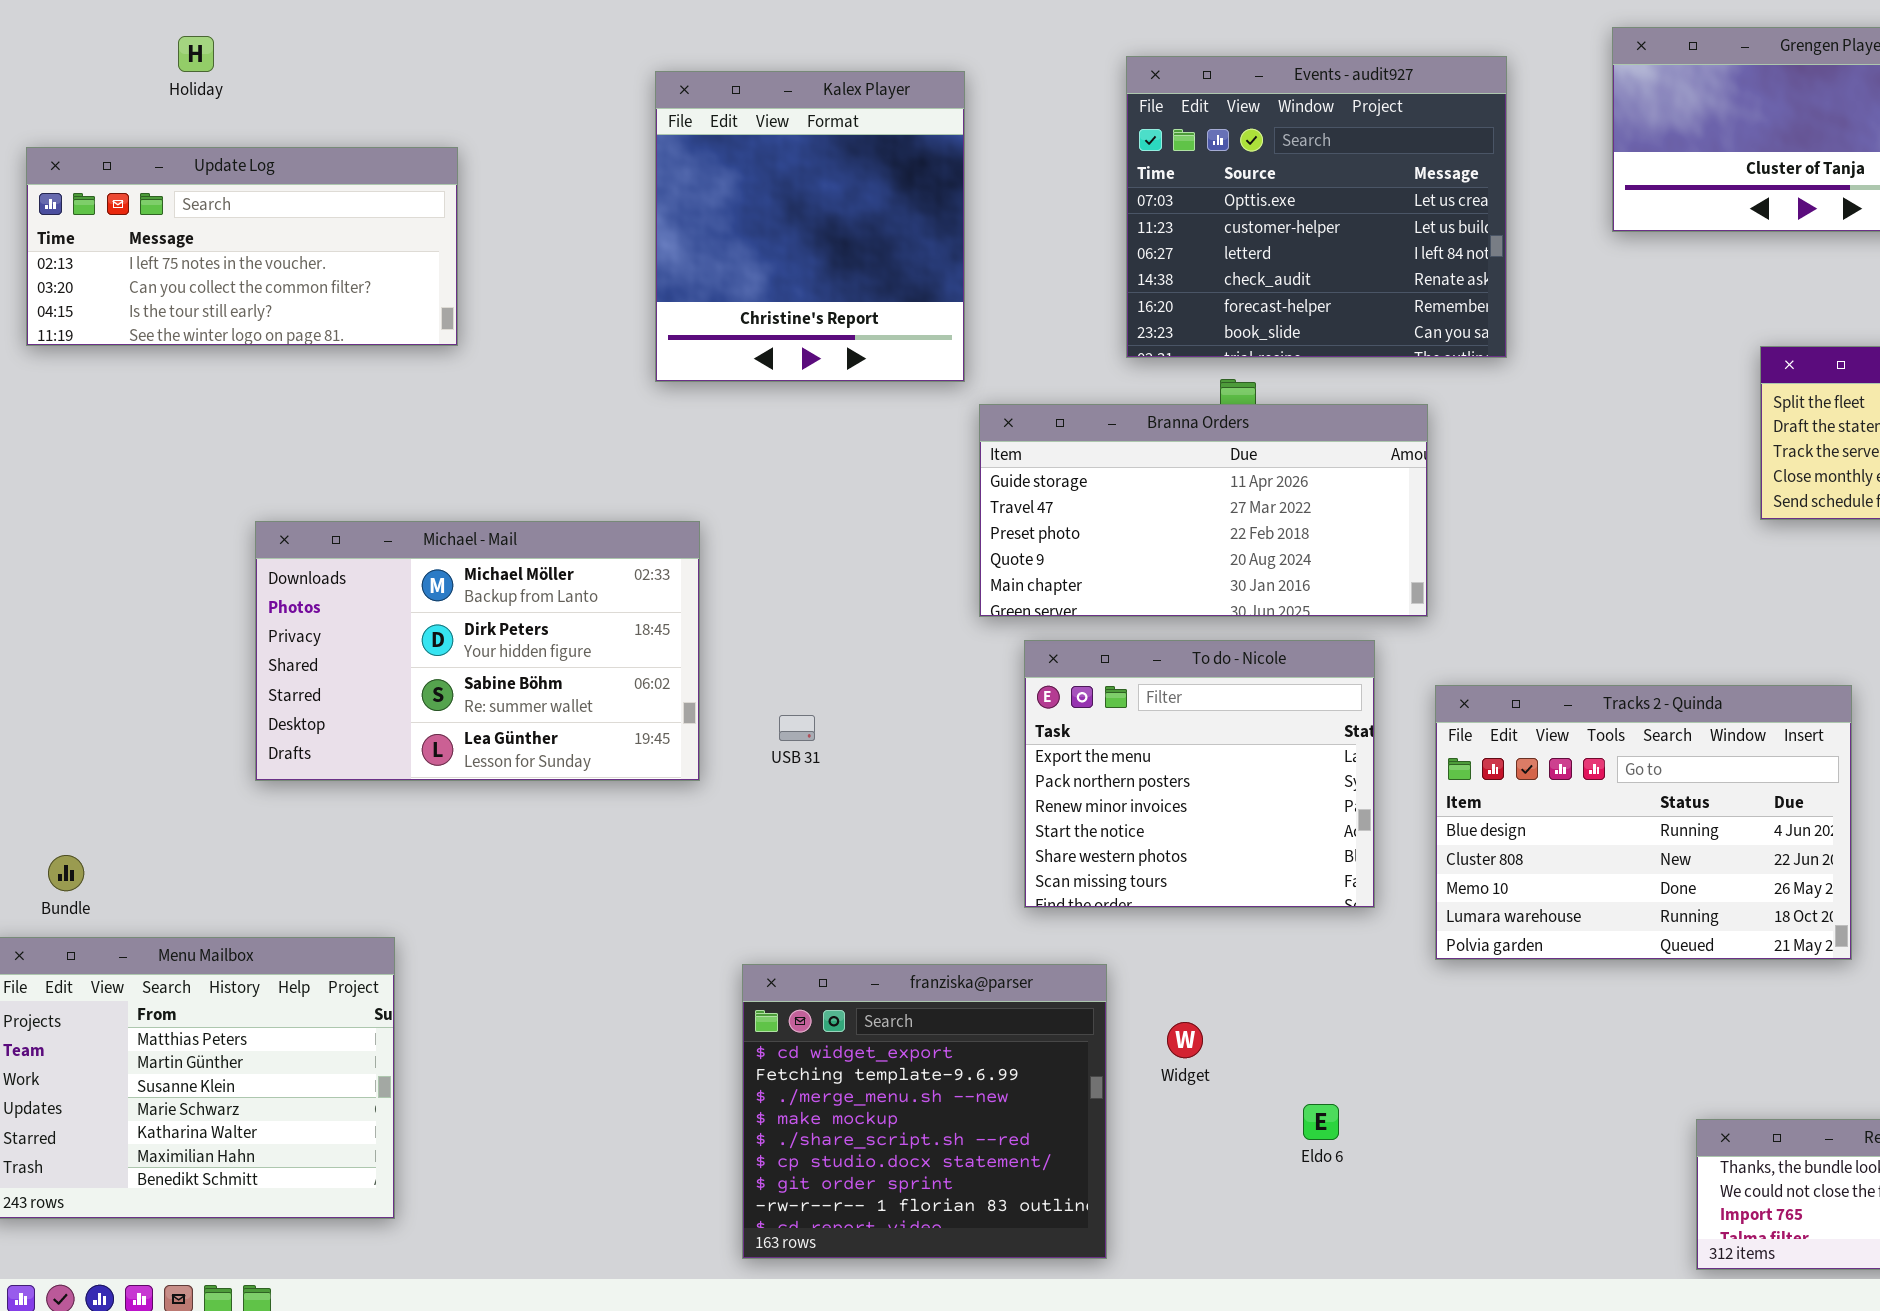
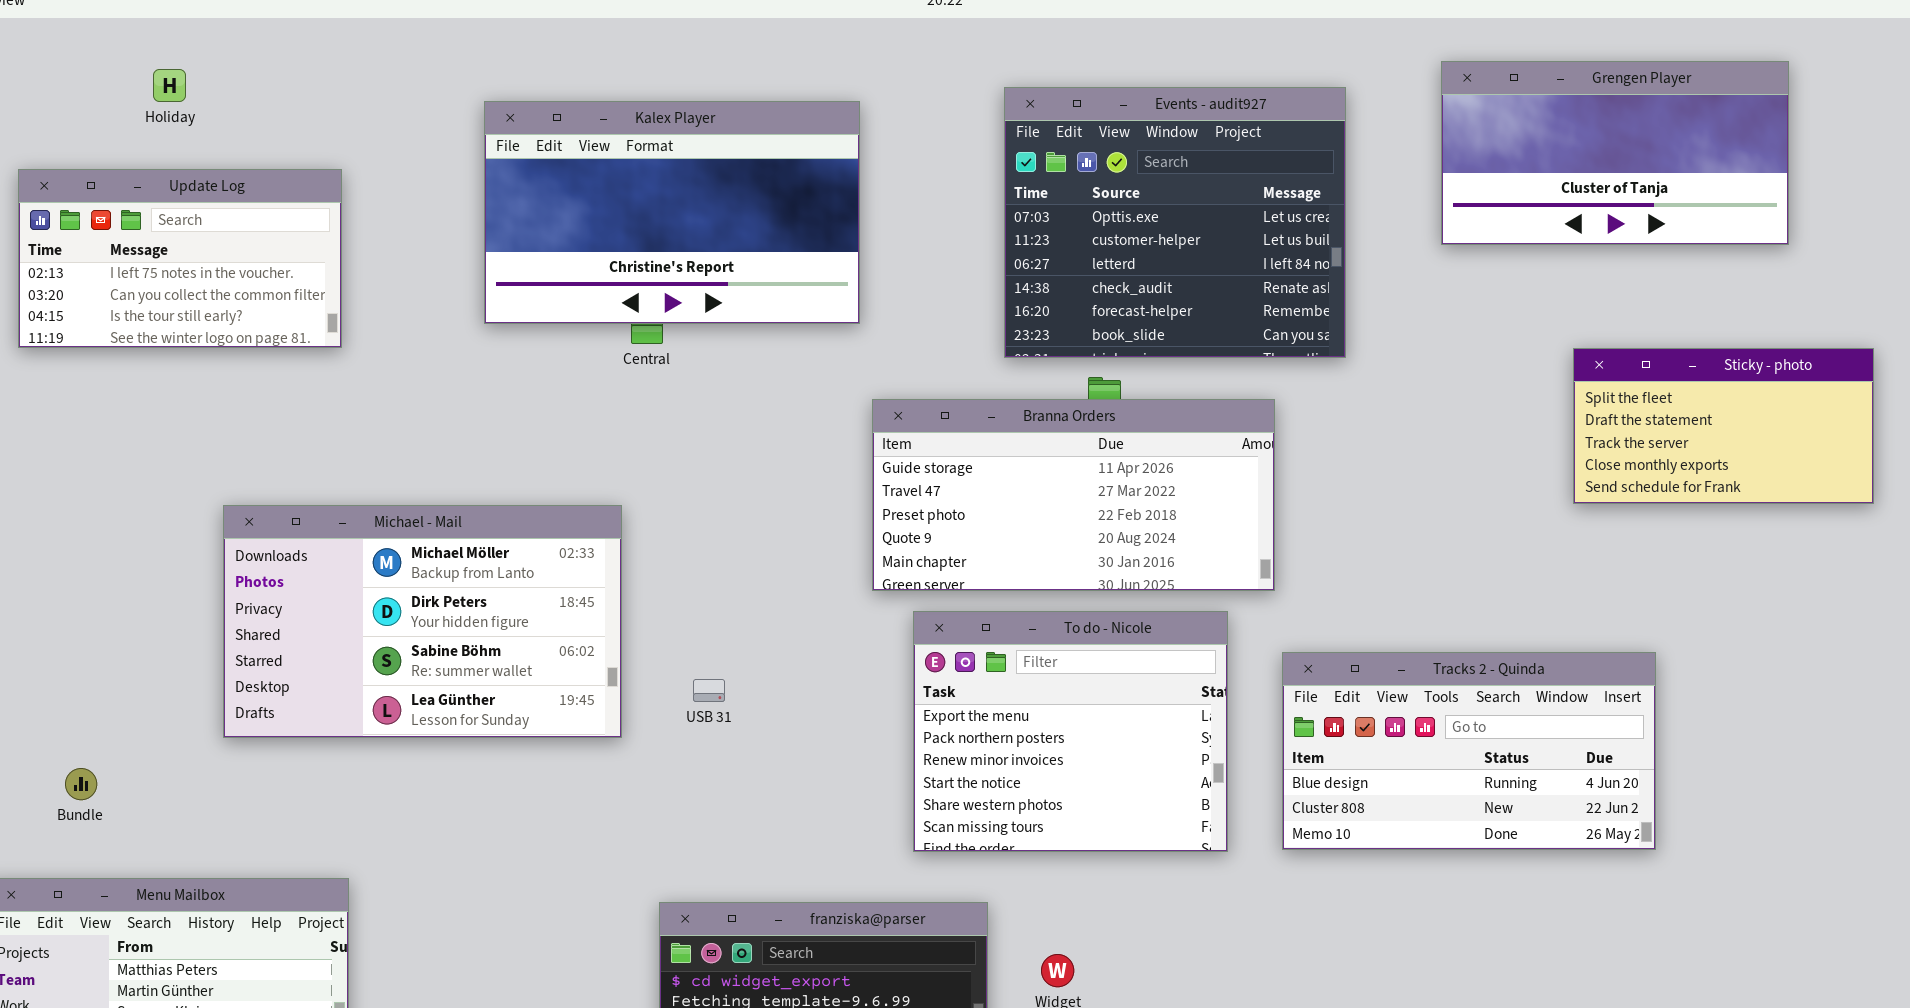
Kalex Player: [655,71,965,382] -> [484,101,860,324], resized
Update Log: [26,147,458,346] -> [18,169,342,348], resized
Tracks 2 - Quinda: [1435,685,1852,960] -> [1282,652,1656,850], resized
Bundle: [48,855,84,891] -> [65,768,97,800], moved

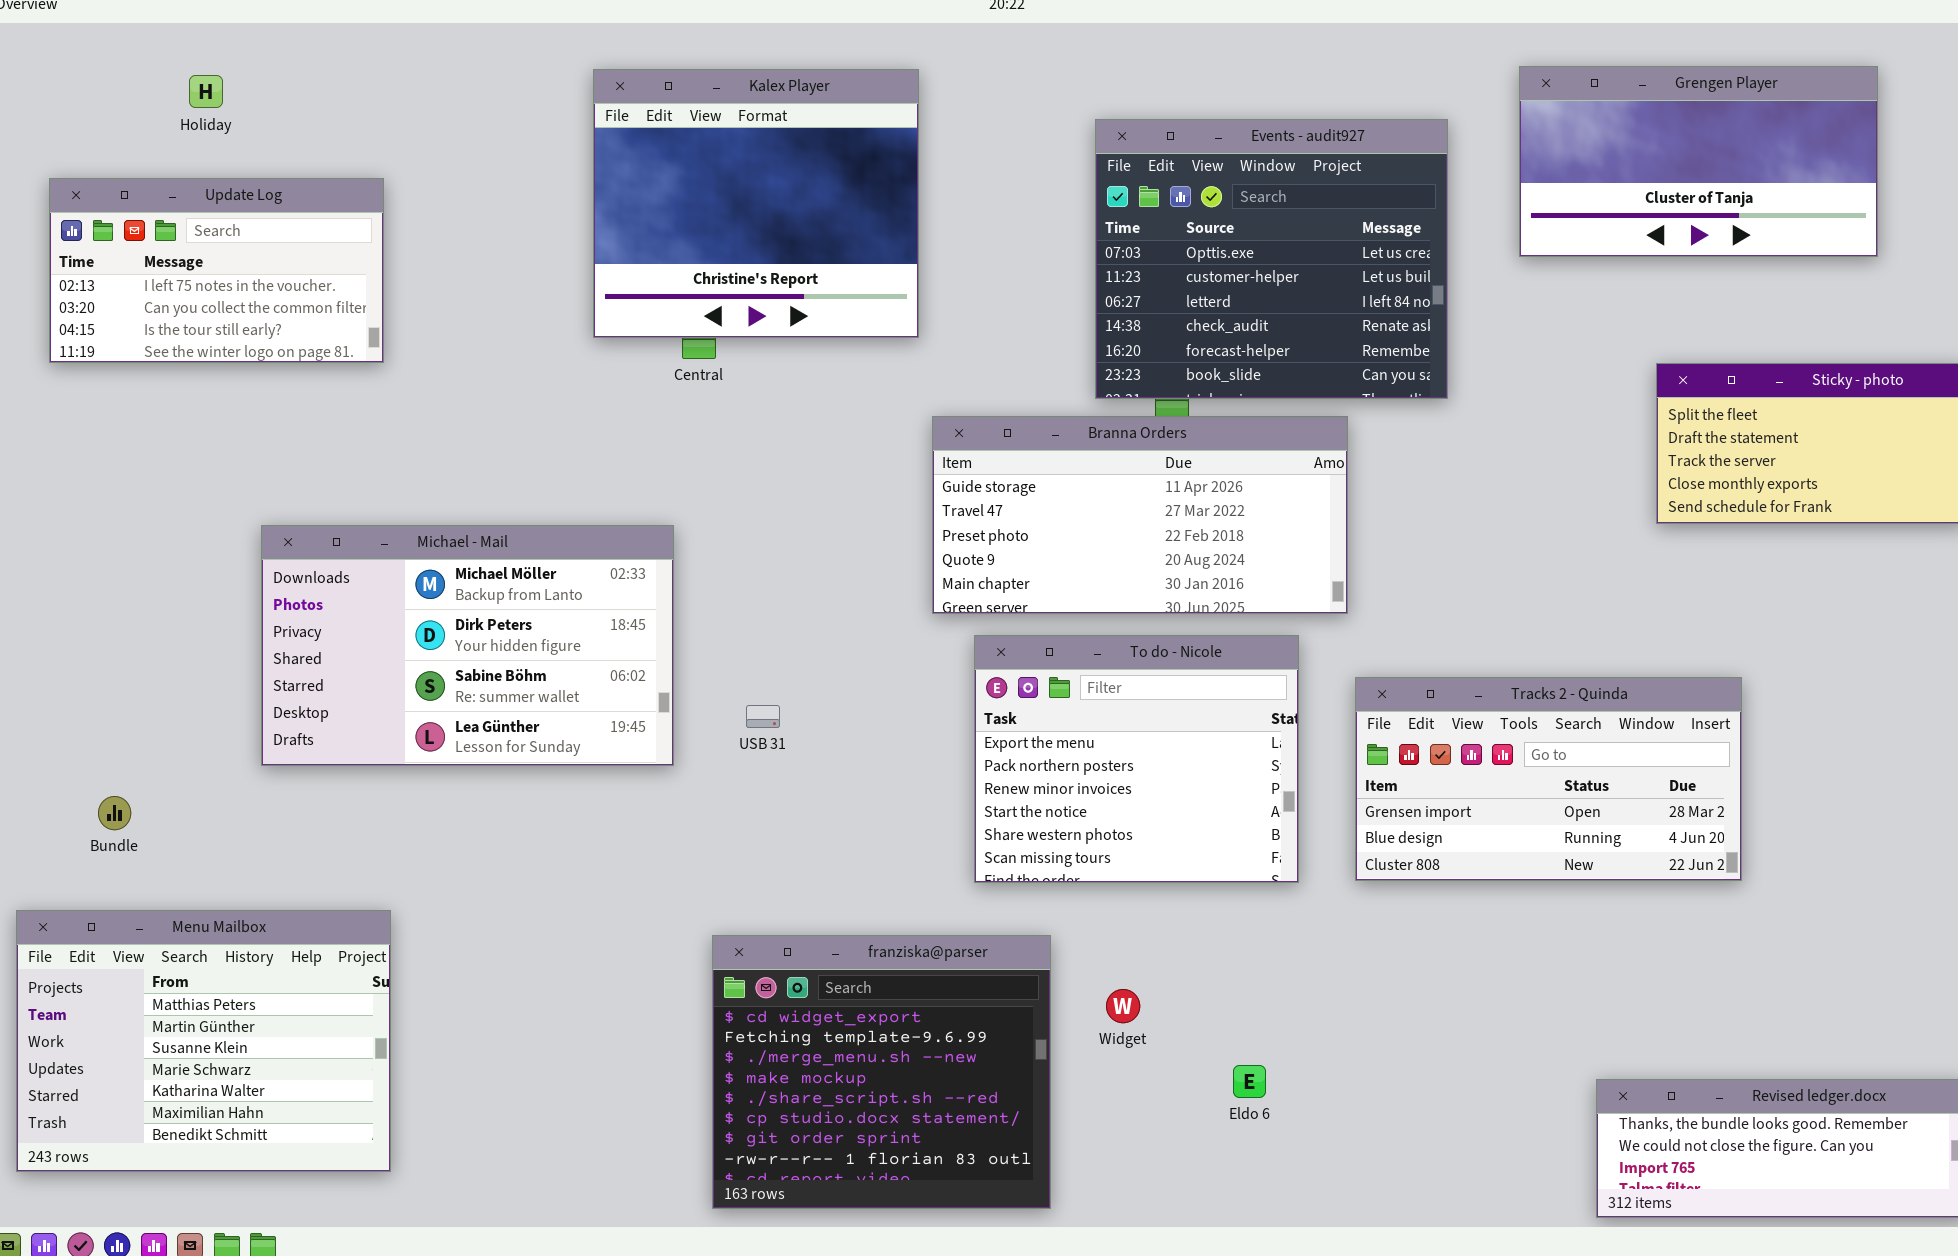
Events - audit927: [1004,87,1346,358] -> [1095,119,1448,399], moved
Kalex Player: [484,101,860,324] -> [593,69,919,338], resized
Tracks 2 - Quinda: [1282,652,1656,850] -> [1355,677,1742,881], scrolled up 1 row

